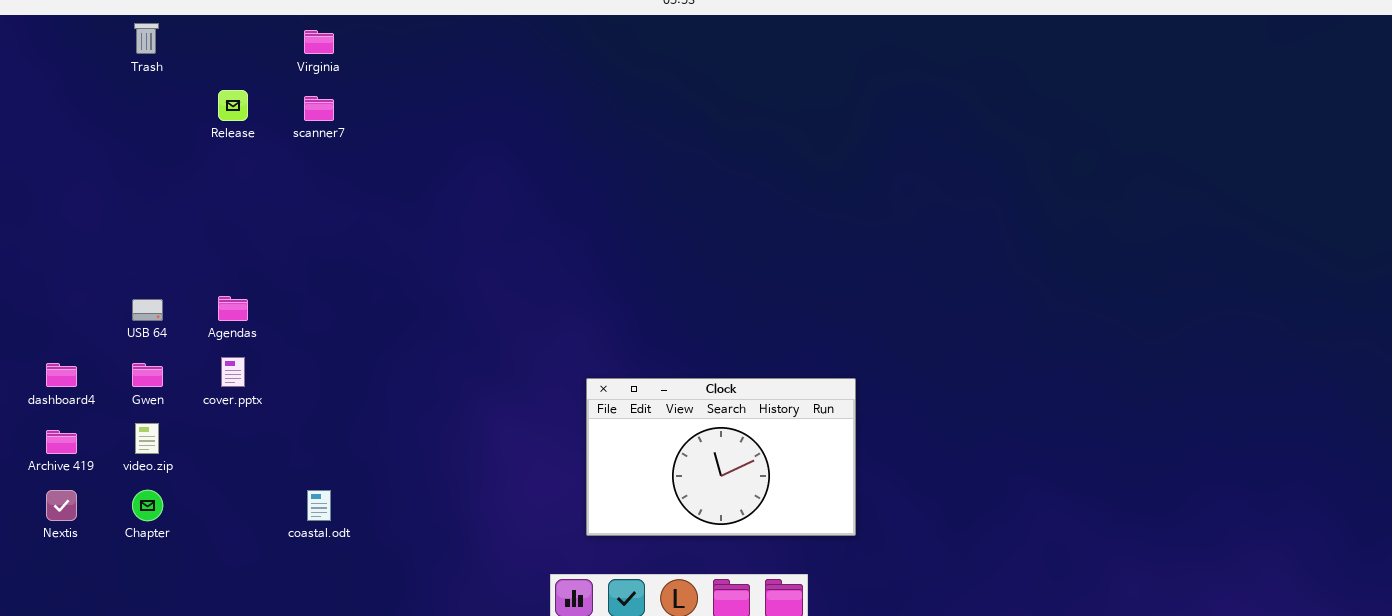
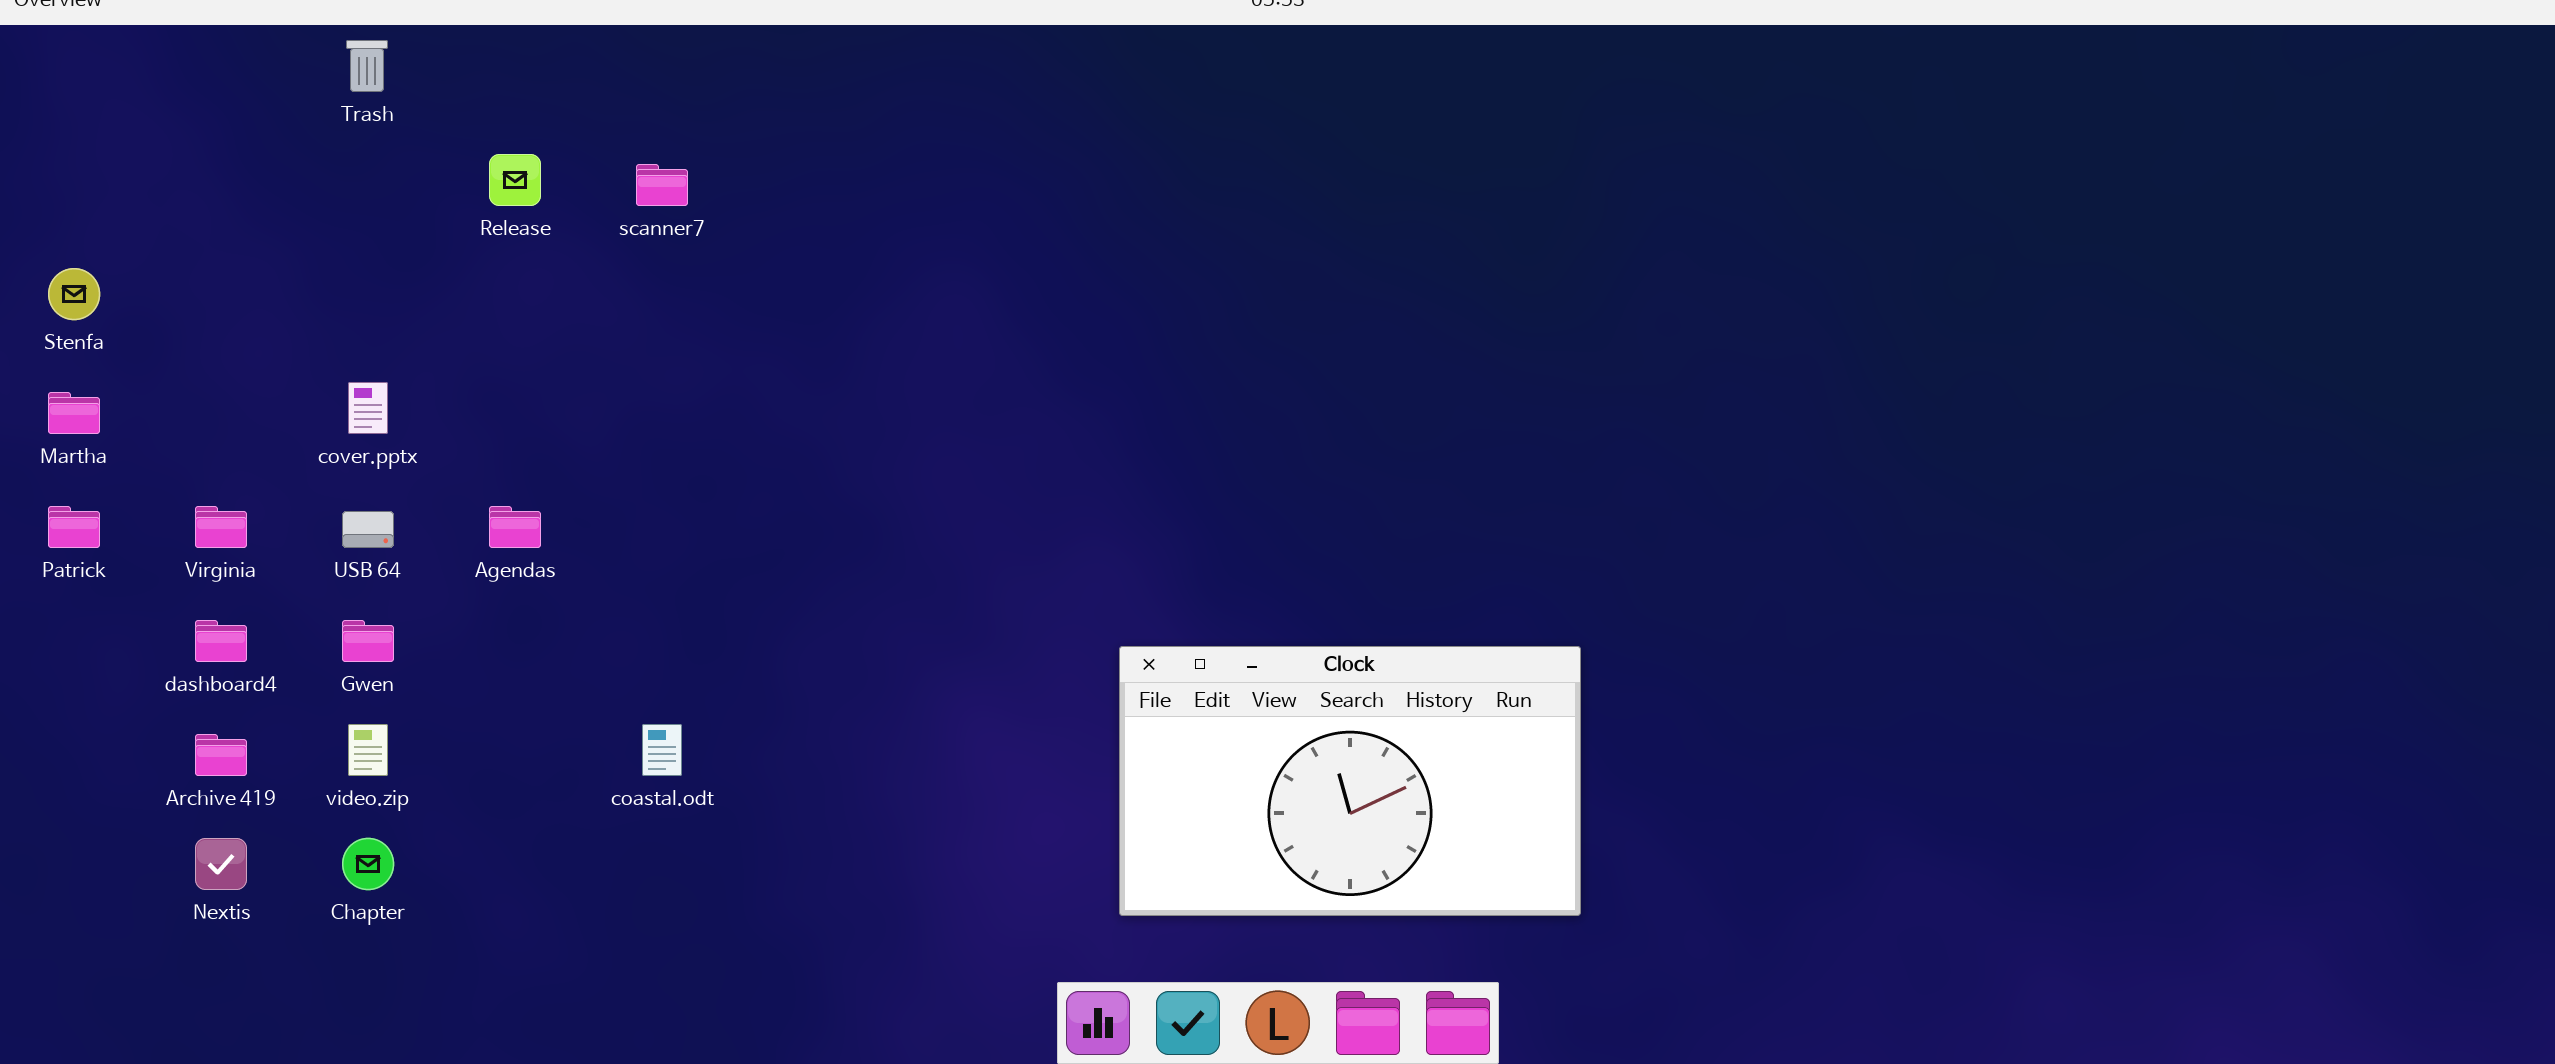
Virginia: [304,30,334,54] -> [195,506,247,548], moved
cover.pptx: [221,357,245,387] -> [348,382,388,434], moved
coastal.odt: [307,490,331,521] -> [642,724,682,776], moved

